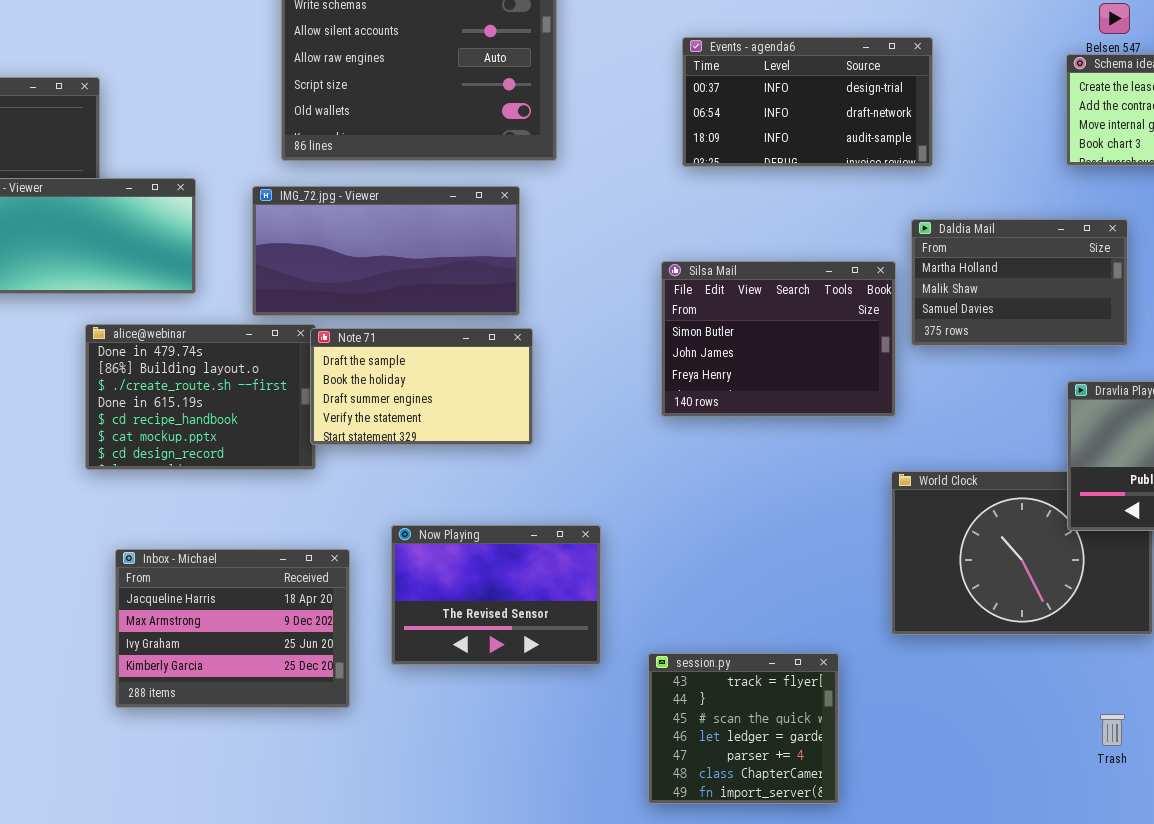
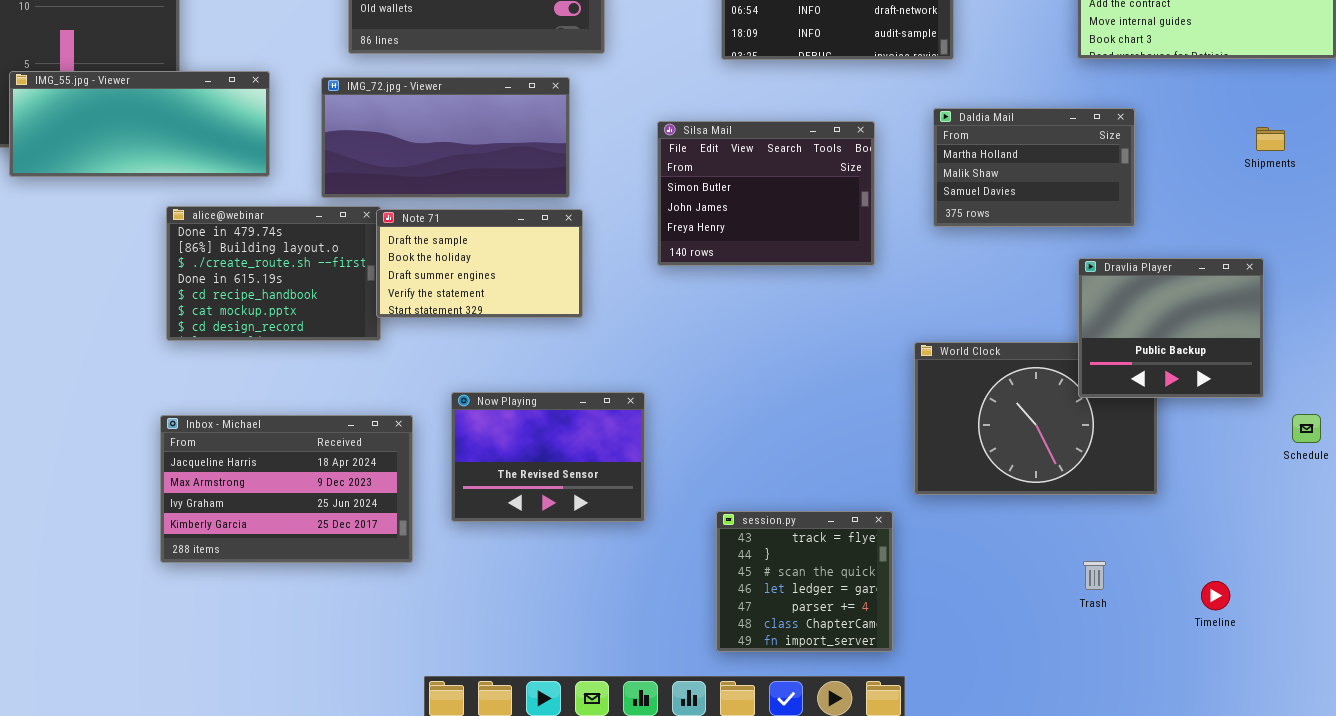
Silsa Mail: [661,261,896,417] -> [657,121,875,266], moved
Inbox - Michael: [115,549,350,708] -> [160,415,413,563], resized
session.py: [648,653,839,804] -> [716,511,893,652], moved
Trash: [1100,714,1125,746] -> [1083,561,1106,590], moved

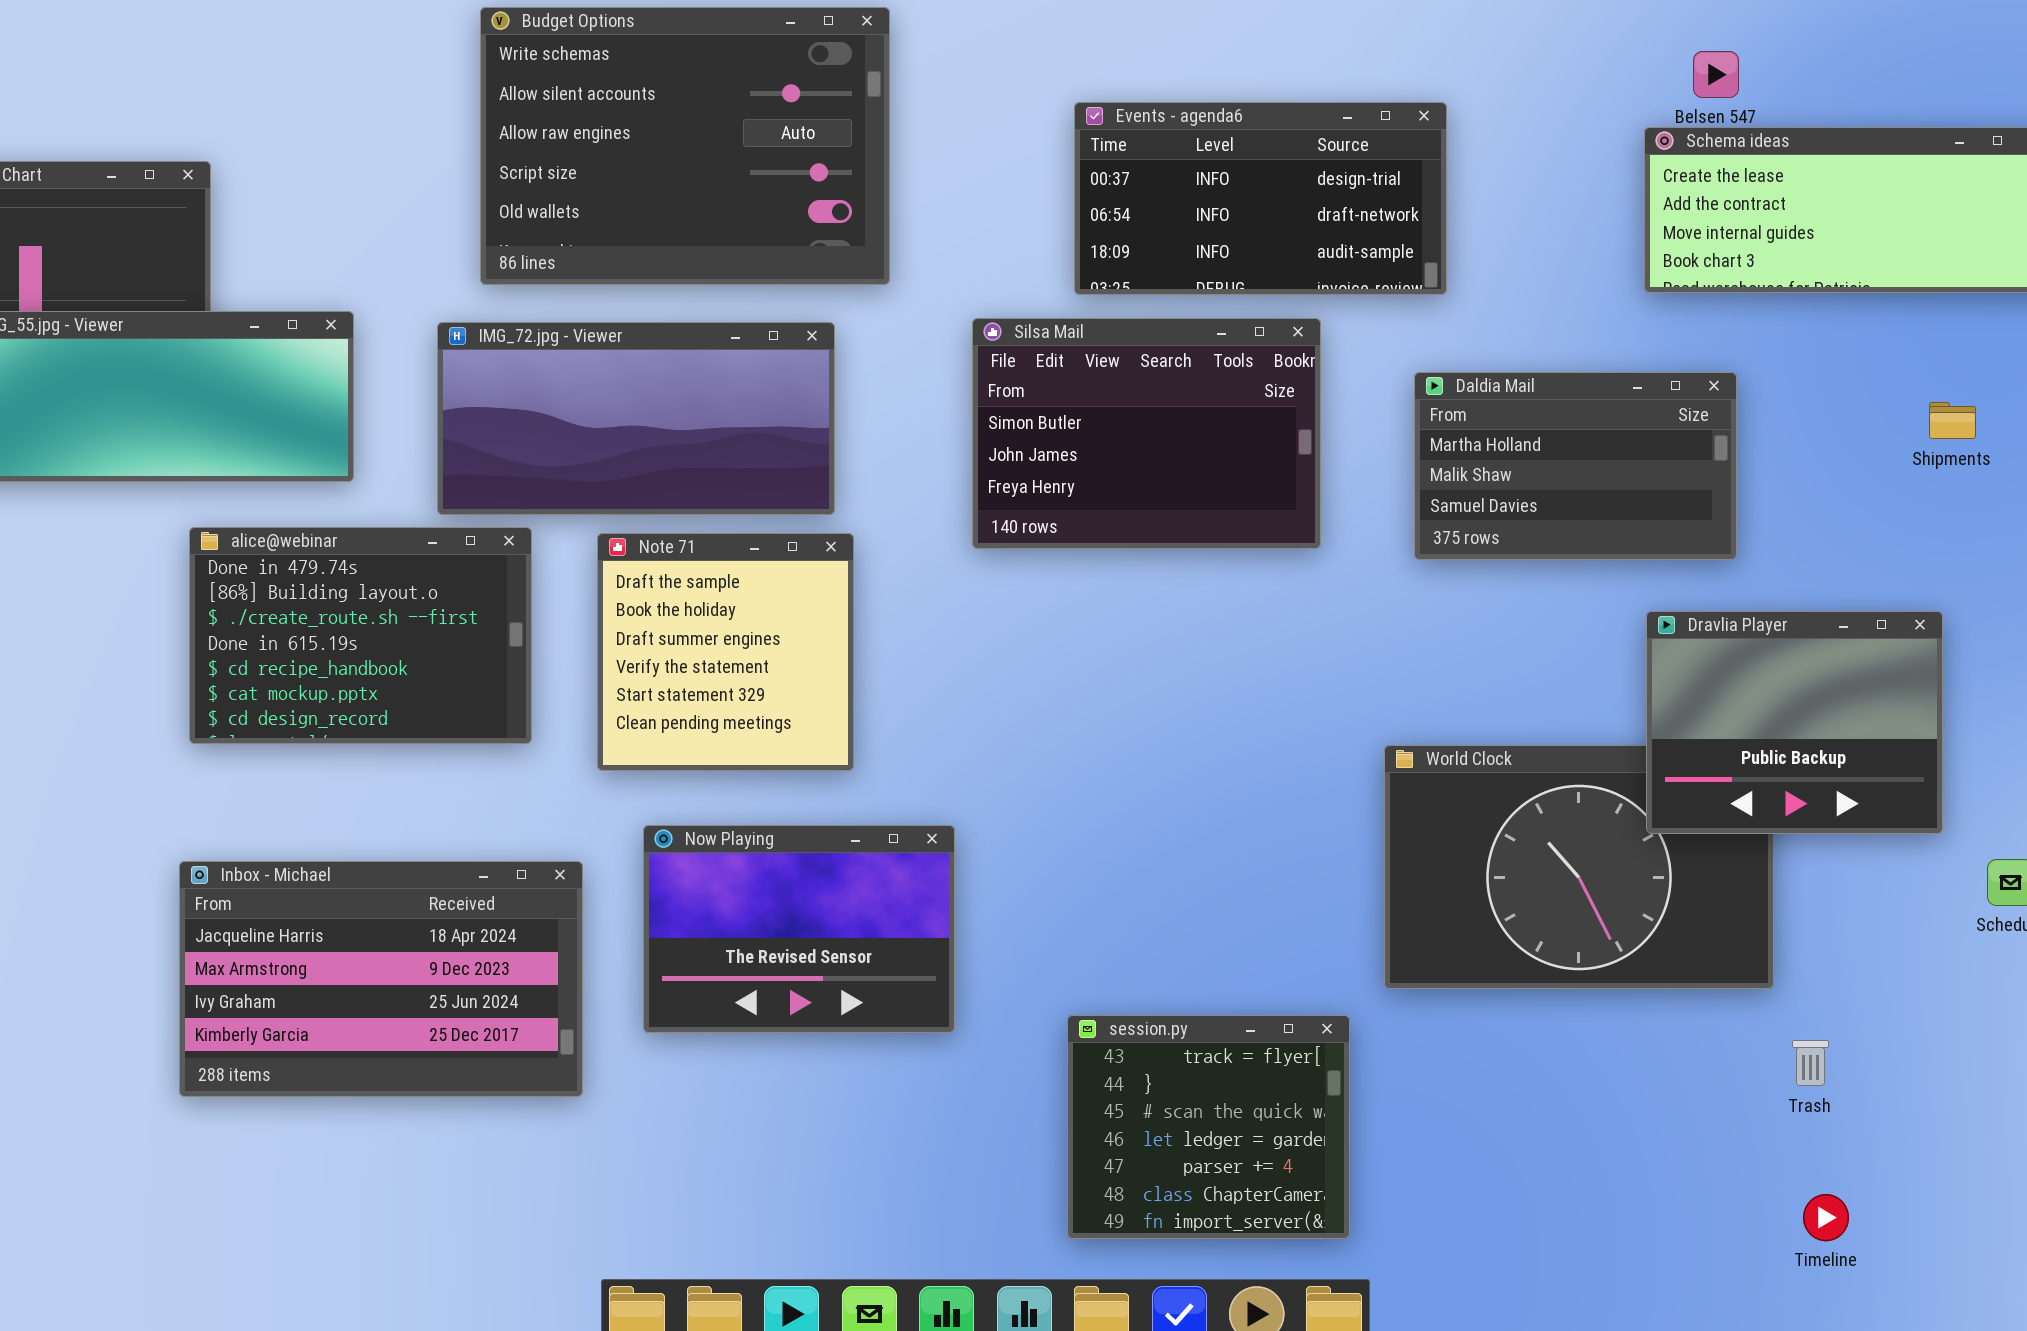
Silsa Mail: [657,121,875,266] -> [972,318,1321,549], moved
Note 71: [376,209,583,318] -> [597,533,854,771], resized
Trash: [1083,561,1106,590] -> [1792,1040,1829,1086], moved
Timeline: [1201,581,1230,610] -> [1803,1194,1849,1241], moved

